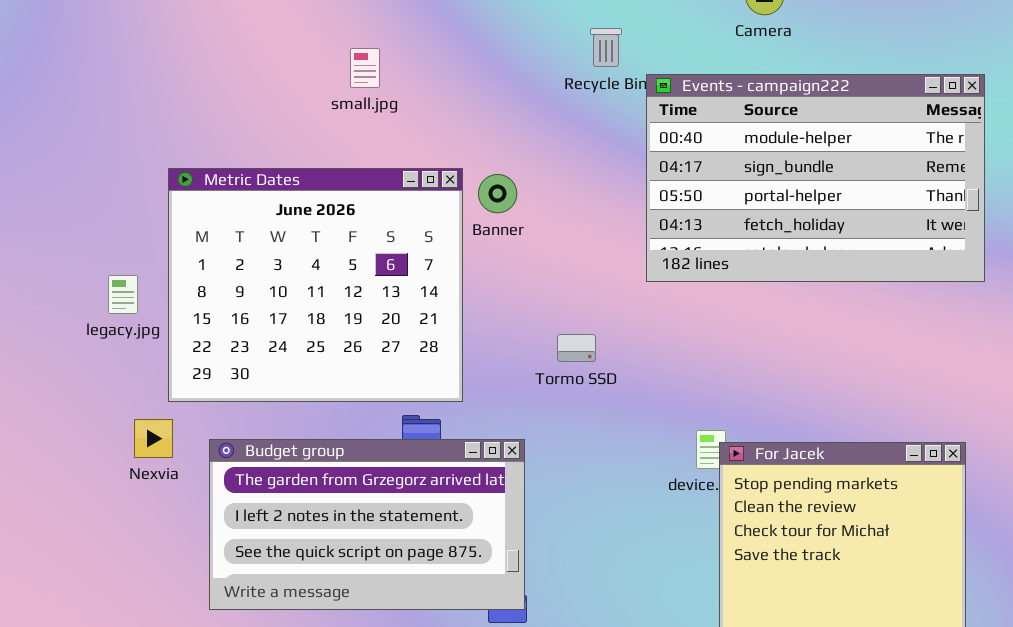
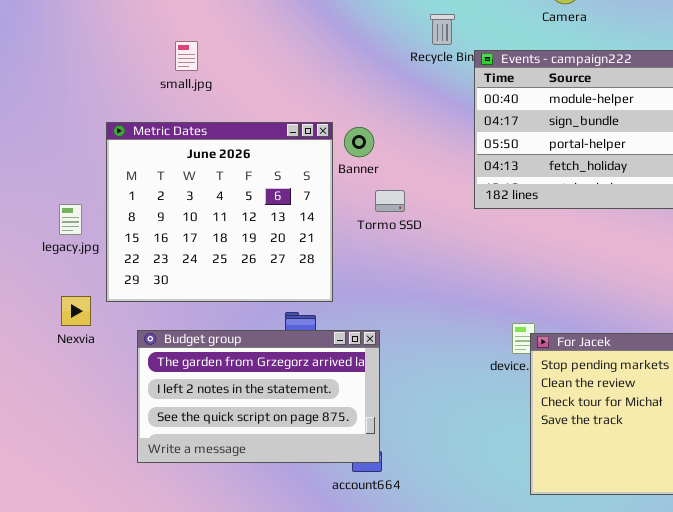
small.jpg: [350,48,380,88] -> [175,41,198,71], moved
Tormo SSD: [557,334,596,362] -> [375,190,405,212], moved
Nexvia: [134,419,173,458] -> [61,296,91,326], moved

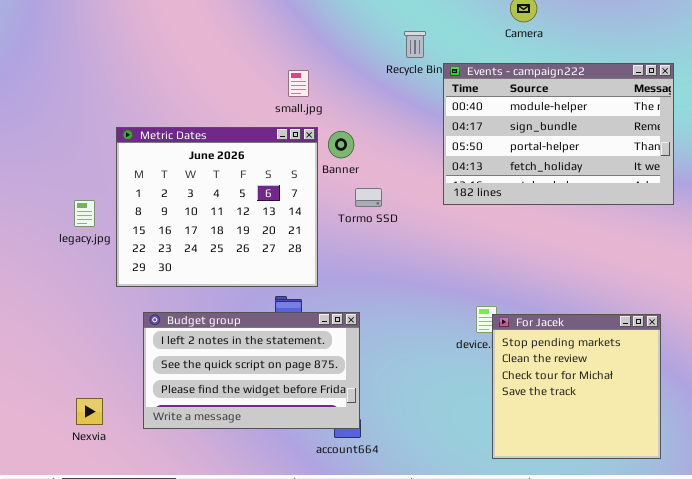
small.jpg: [175,41,198,71] -> [288,70,309,97], moved
Nexvia: [61,296,91,326] -> [76,398,103,425], moved
Budget group: [137,330,380,463] -> [143,312,360,429], scrolled down 1 row

